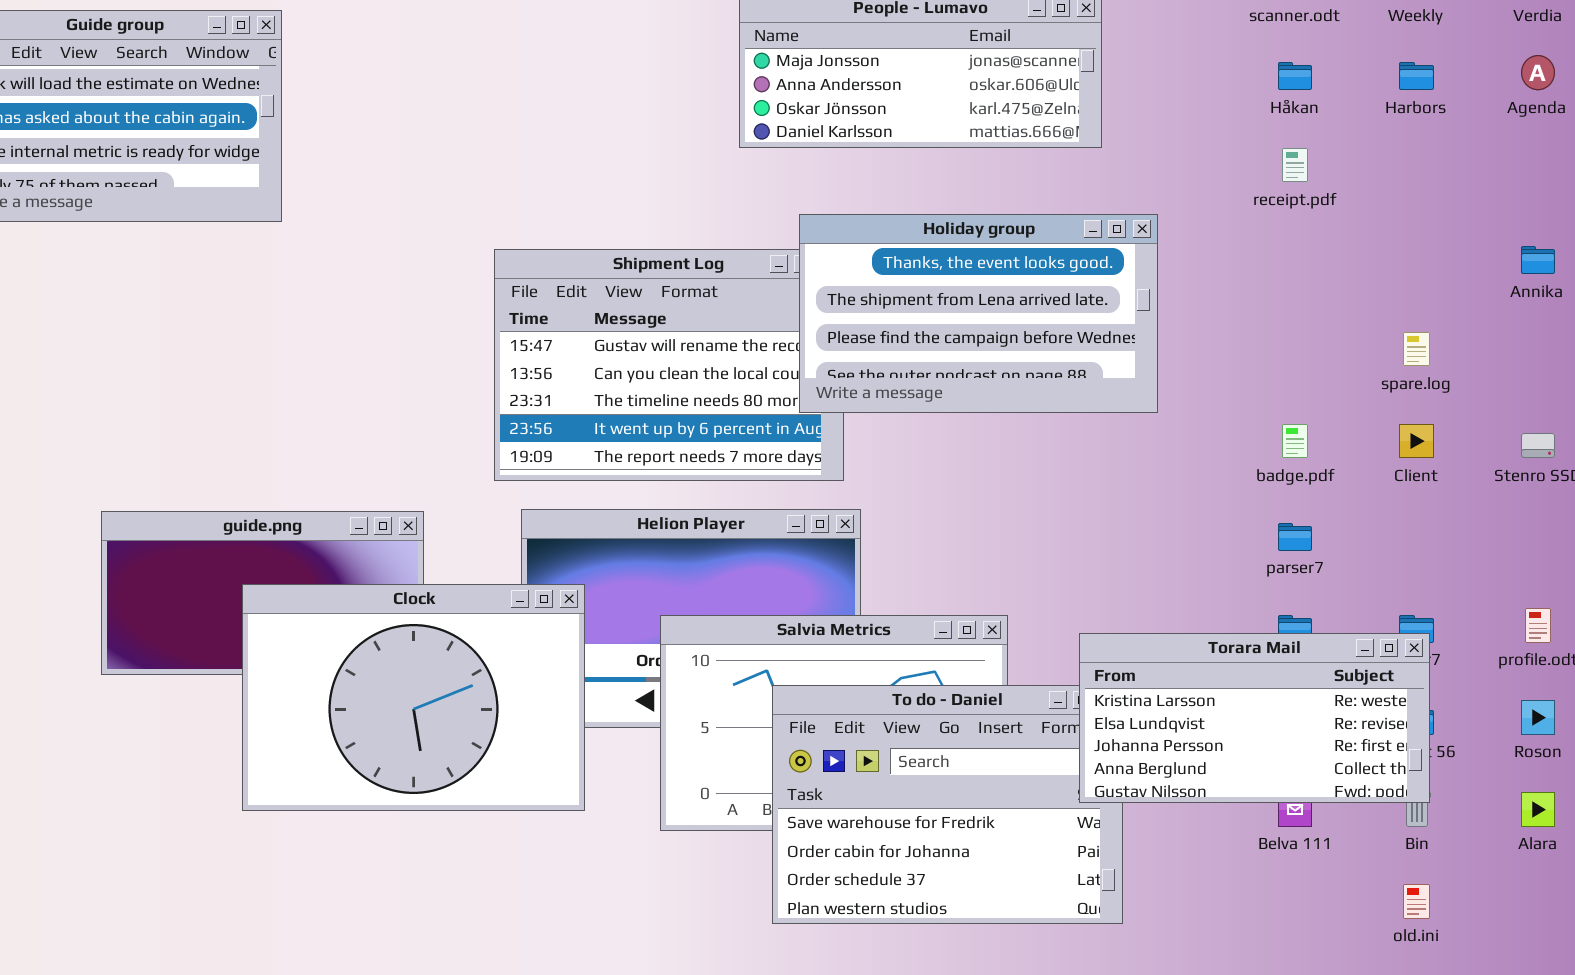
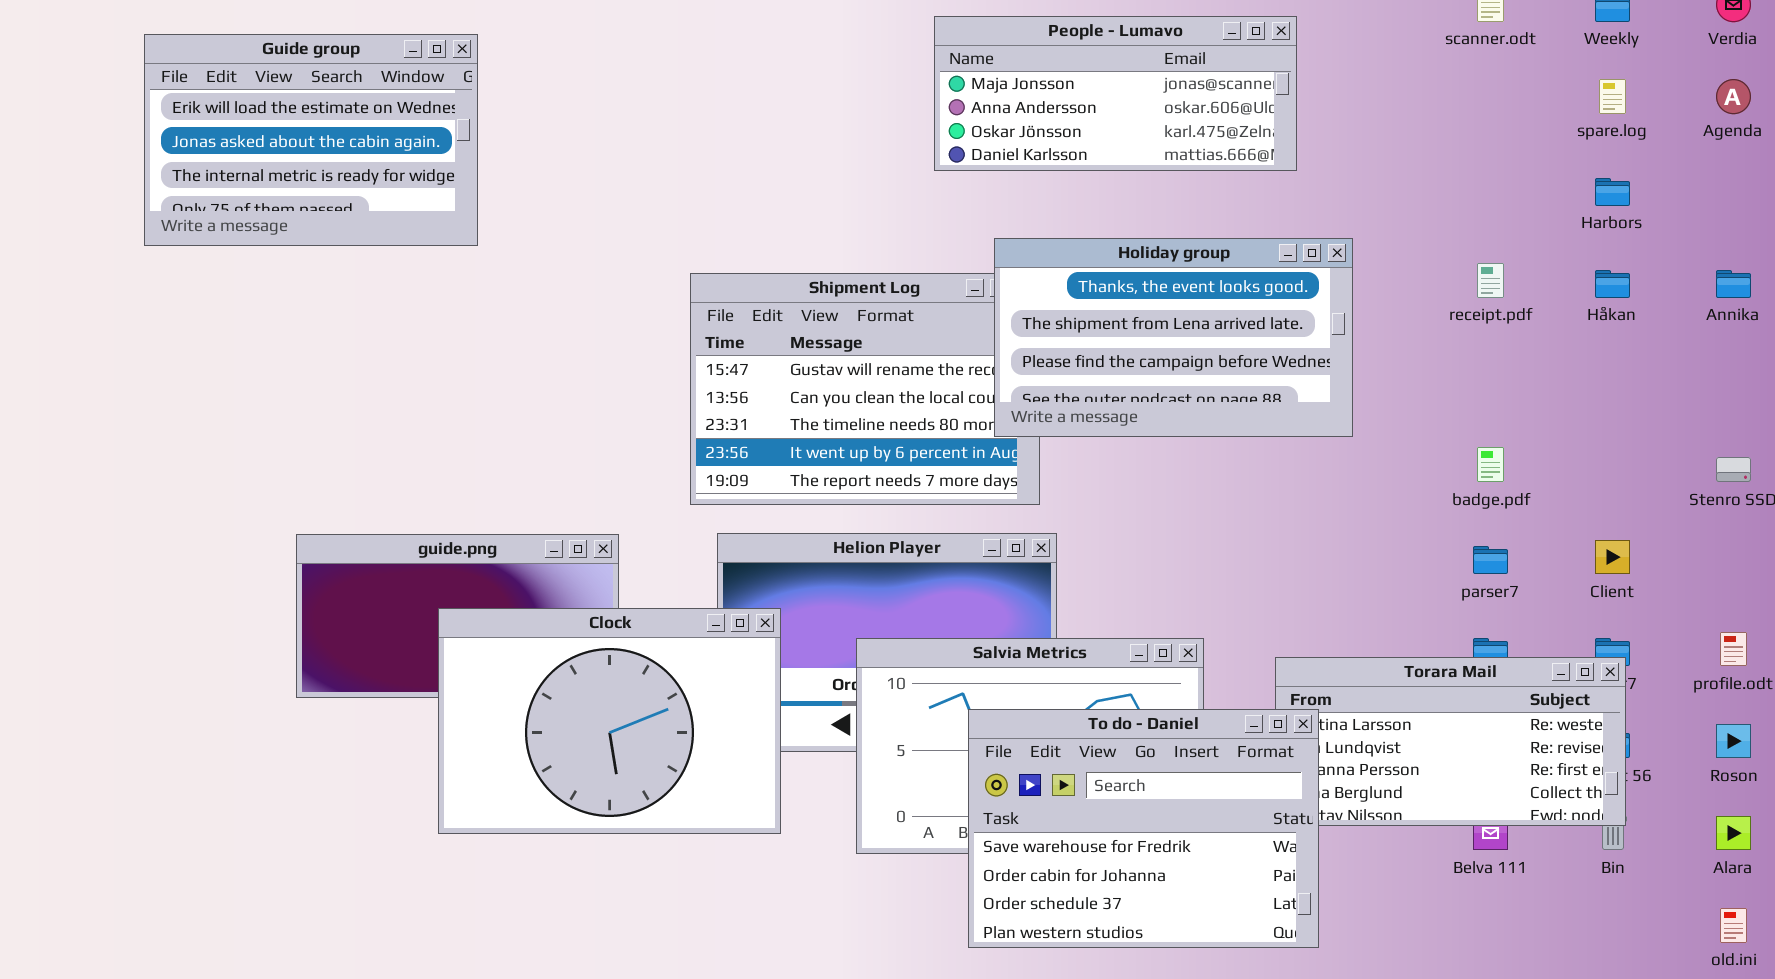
Håkan: [1278,62,1312,90] -> [1595,270,1630,298], moved
Harbors: [1399,62,1434,90] -> [1595,178,1630,206], moved
receipt.pdf: [1282,148,1308,182] -> [1477,263,1504,298], moved
spare.log: [1403,332,1430,366] -> [1599,79,1626,114], moved
Client: [1399,424,1434,458] -> [1595,540,1630,574], moved
To do - Daniel: [772,685,1123,924] -> [968,709,1319,948], raised
old.ini: [1403,884,1430,919] -> [1720,908,1747,943], moved

